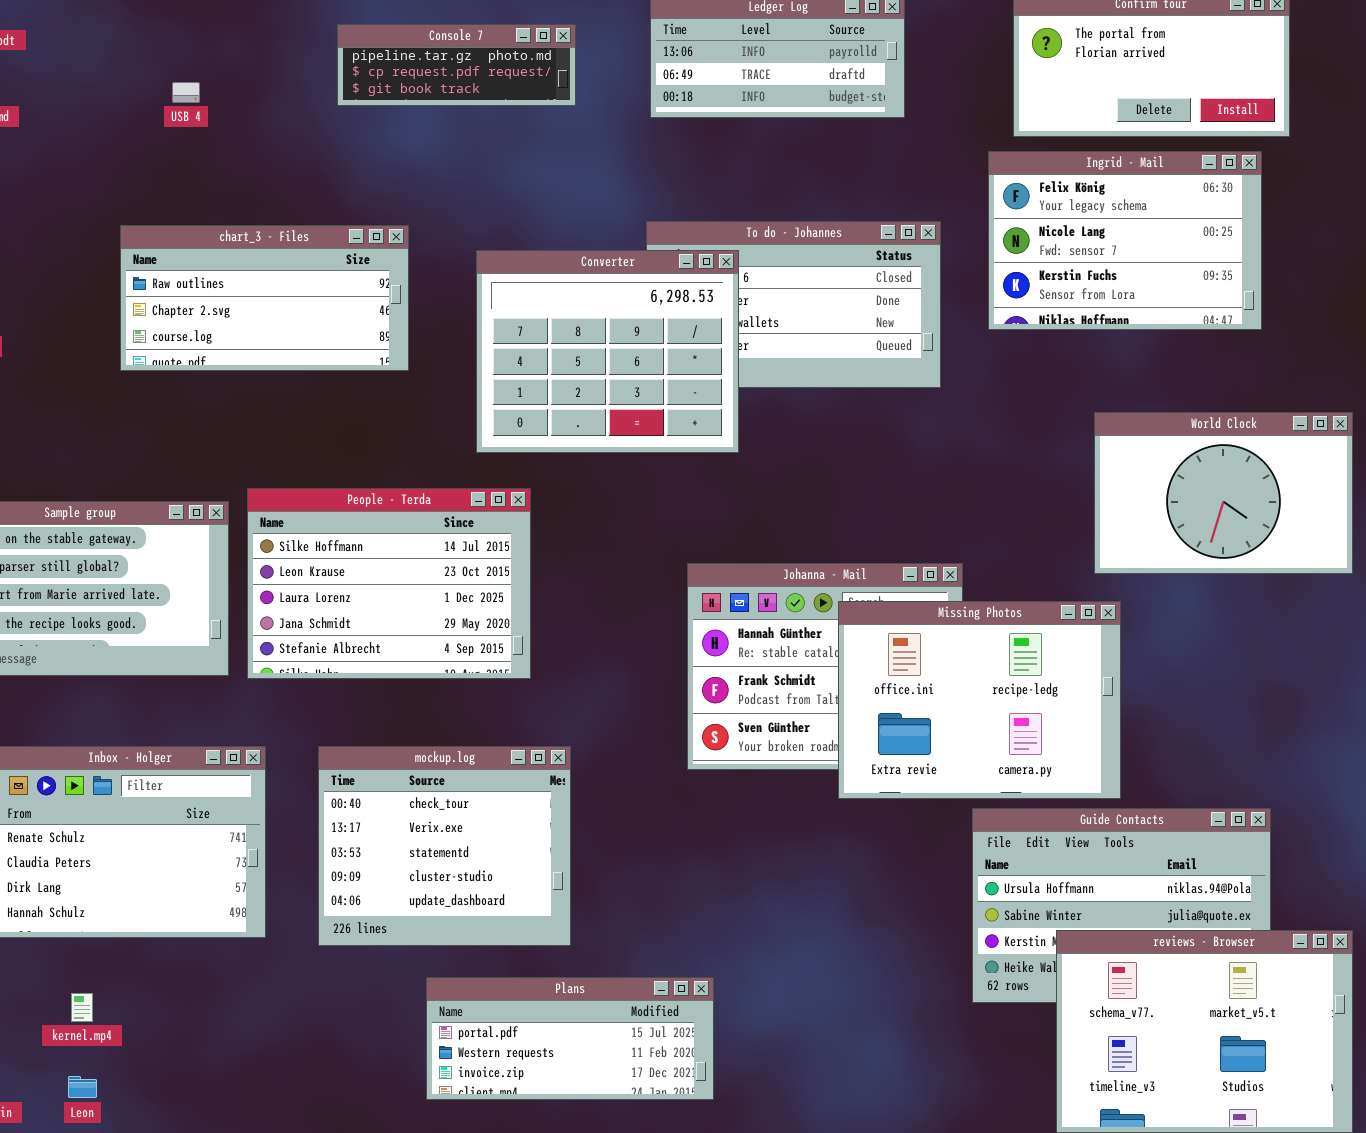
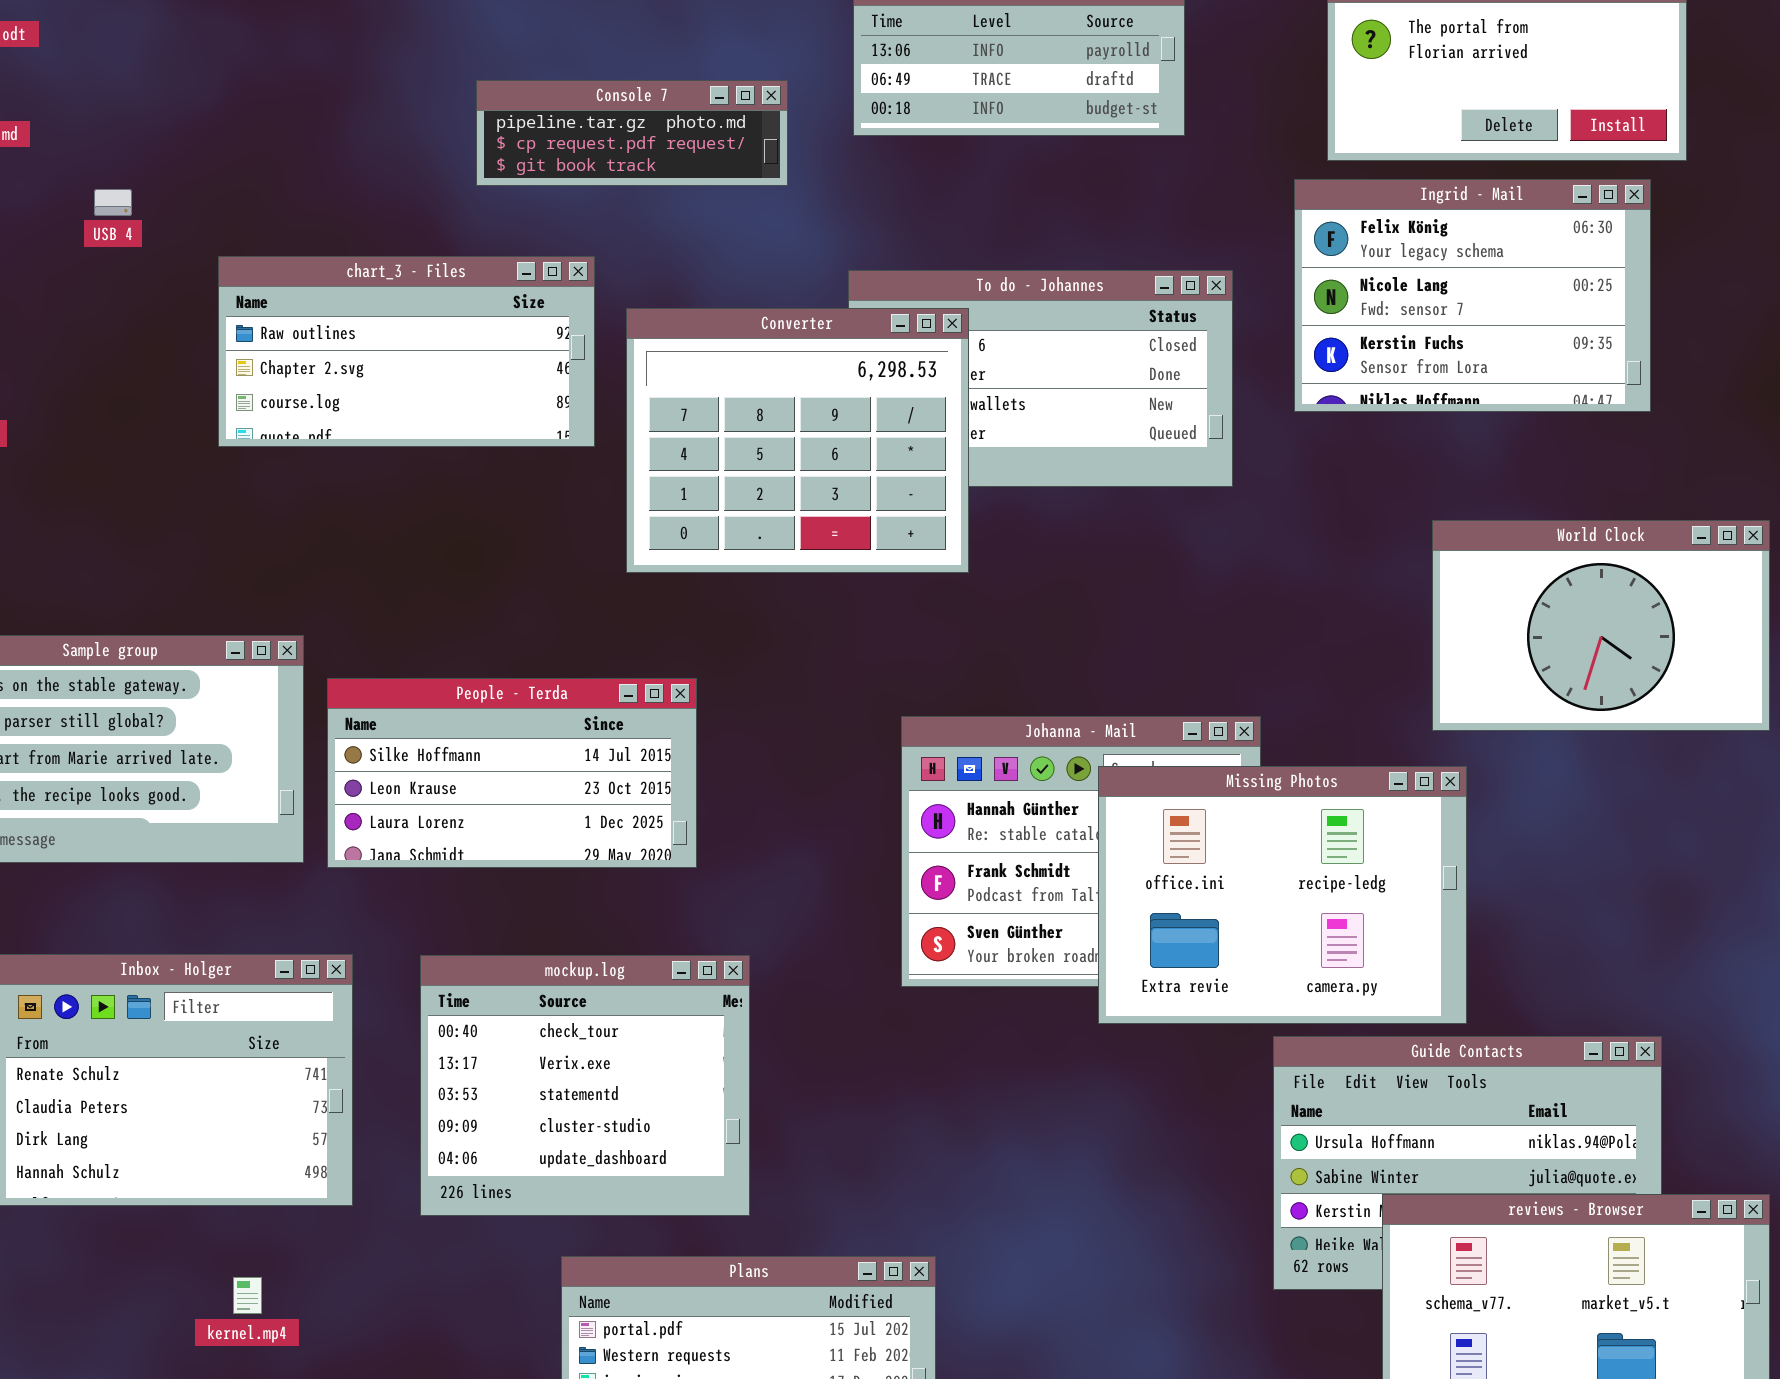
Console 7: [337,24,576,106] -> [476,80,788,186], moved
USB 4: [172,82,200,103] -> [94,189,132,216], moved
chart_3 - Files: [120,225,409,371] -> [218,256,595,447], moved
People - Terda: [247,488,531,679] -> [327,678,697,868], resized
kernel.mp4: [71,993,93,1022] -> [233,1277,262,1314], moved

